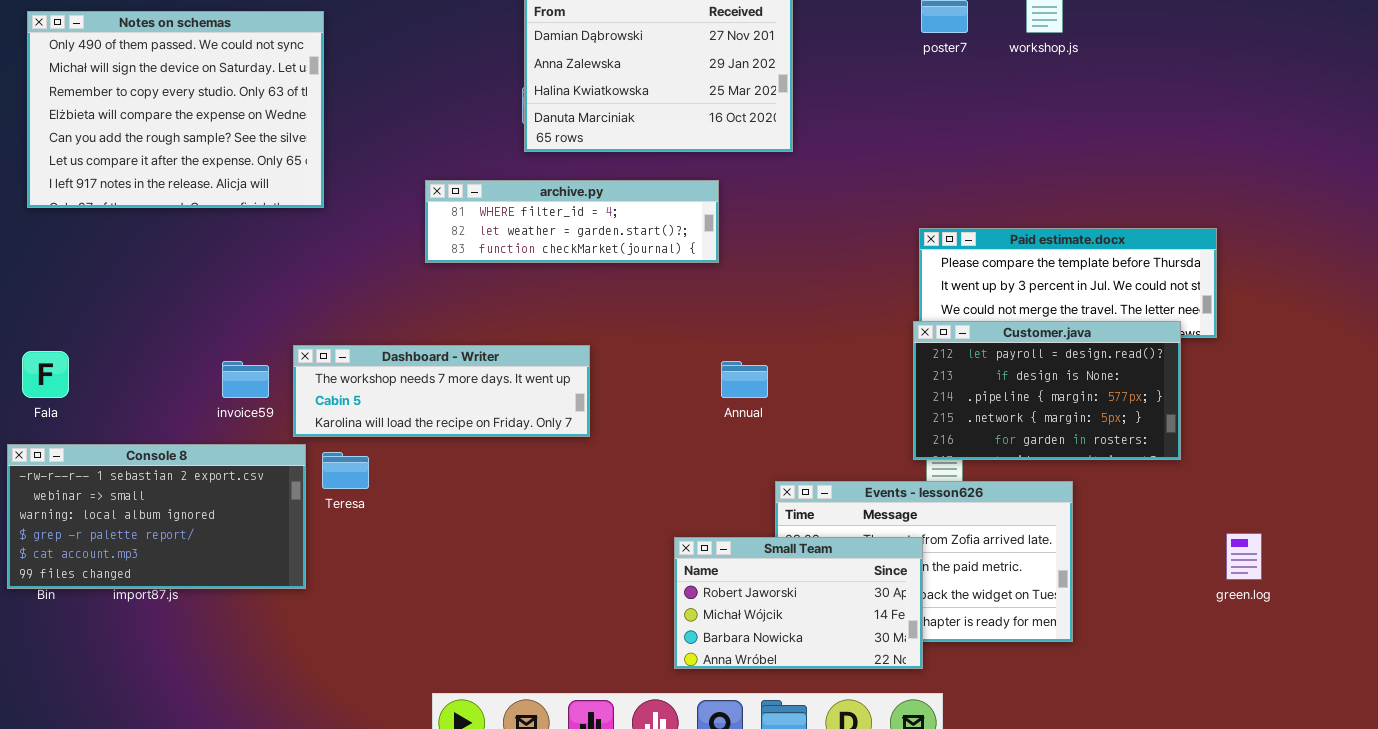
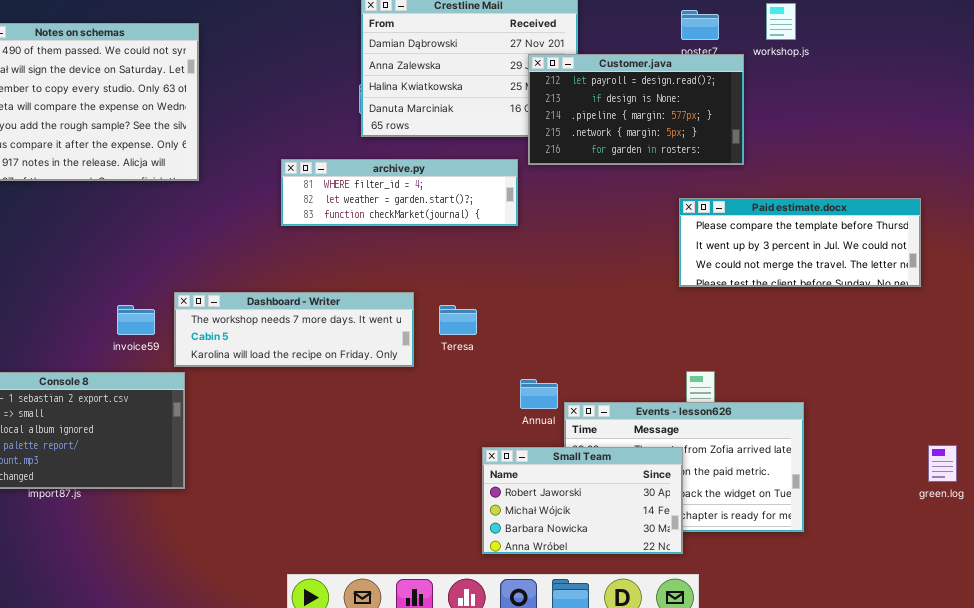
Customer.java: [913,321,1181,460] -> [528,54,744,165], moved
Annual: [721,361,768,398] -> [520,379,558,409], moved
Teresa: [322,452,369,489] -> [439,305,477,335], moved

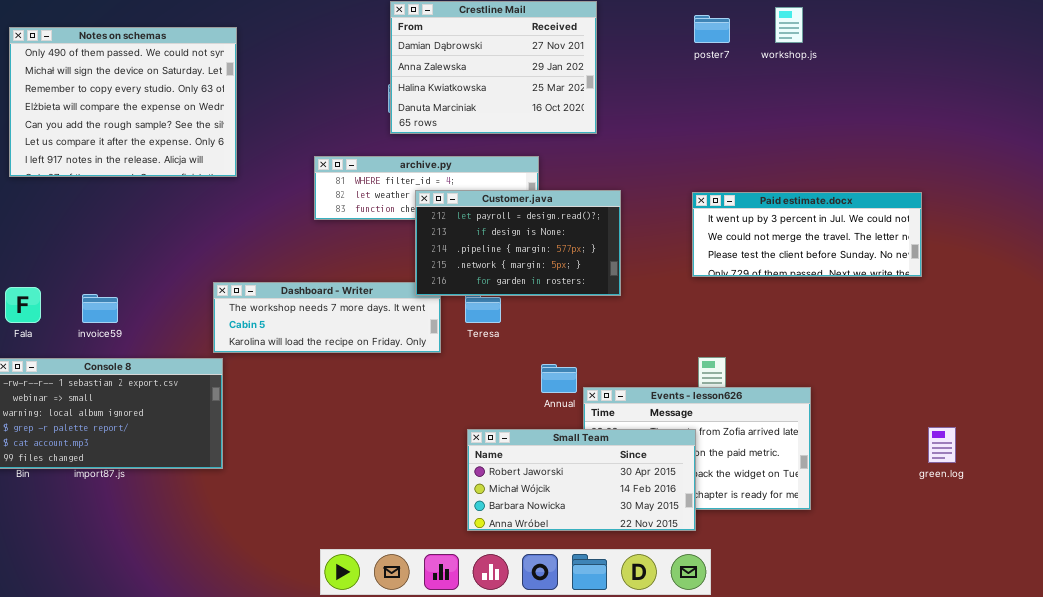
Customer.java: [528,54,744,165] -> [415,190,621,296], moved
Paid estimate.docx: [679,198,921,287] -> [692,192,922,277], scrolled down 1 row
invoice59: [117,305,155,335] -> [82,294,118,323], moved
Small Team: [482,447,683,554] -> [467,429,696,531], resized

